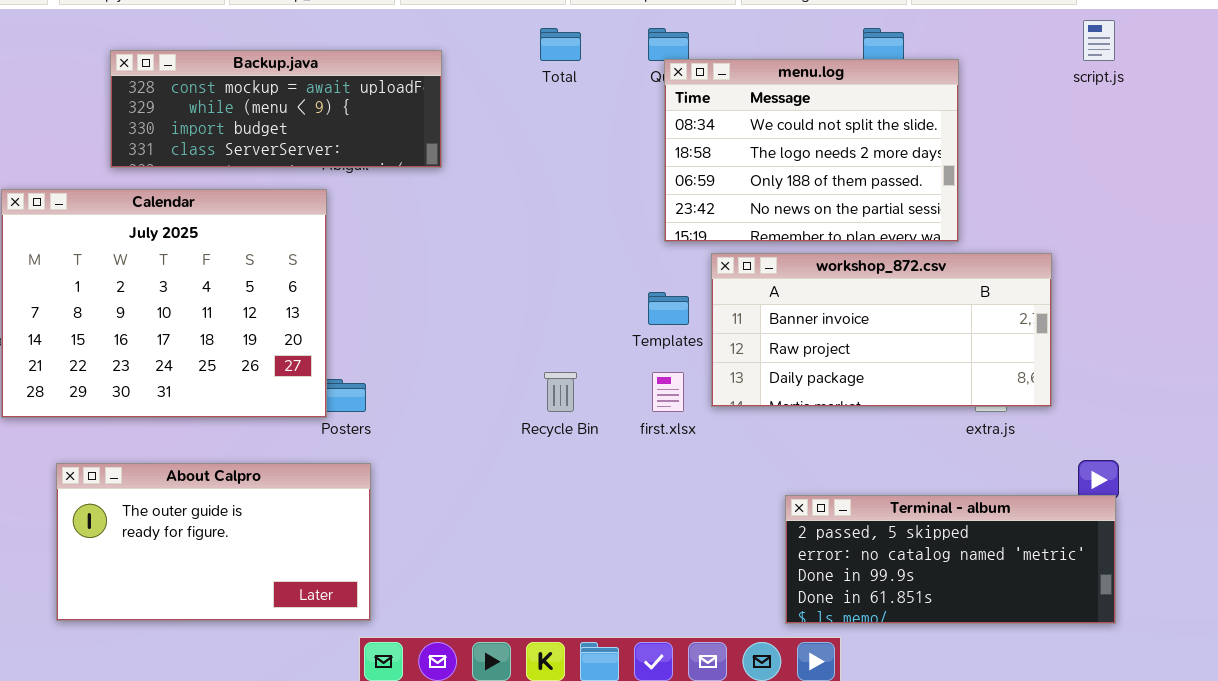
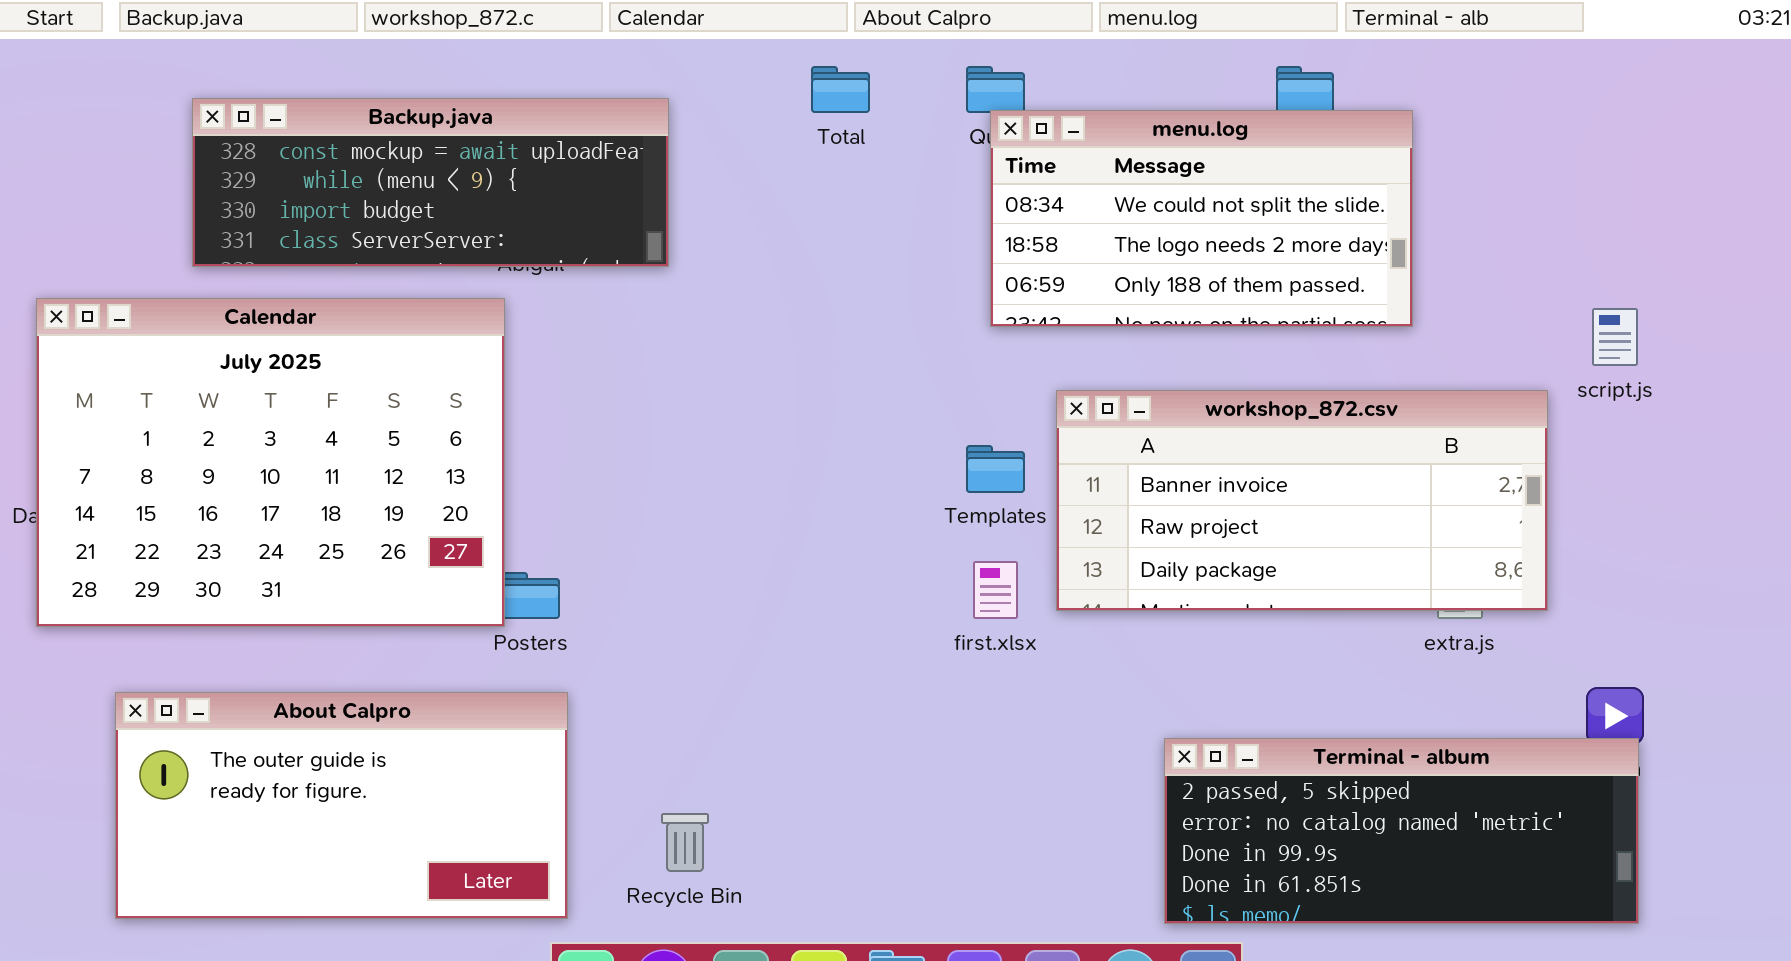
script.js: [1083,20,1115,61] -> [1592,308,1638,366], moved
menu.log: [664,59,959,242] -> [990,110,1413,327], resized
Recycle Bin: [544,372,577,412] -> [661,813,709,872], moved

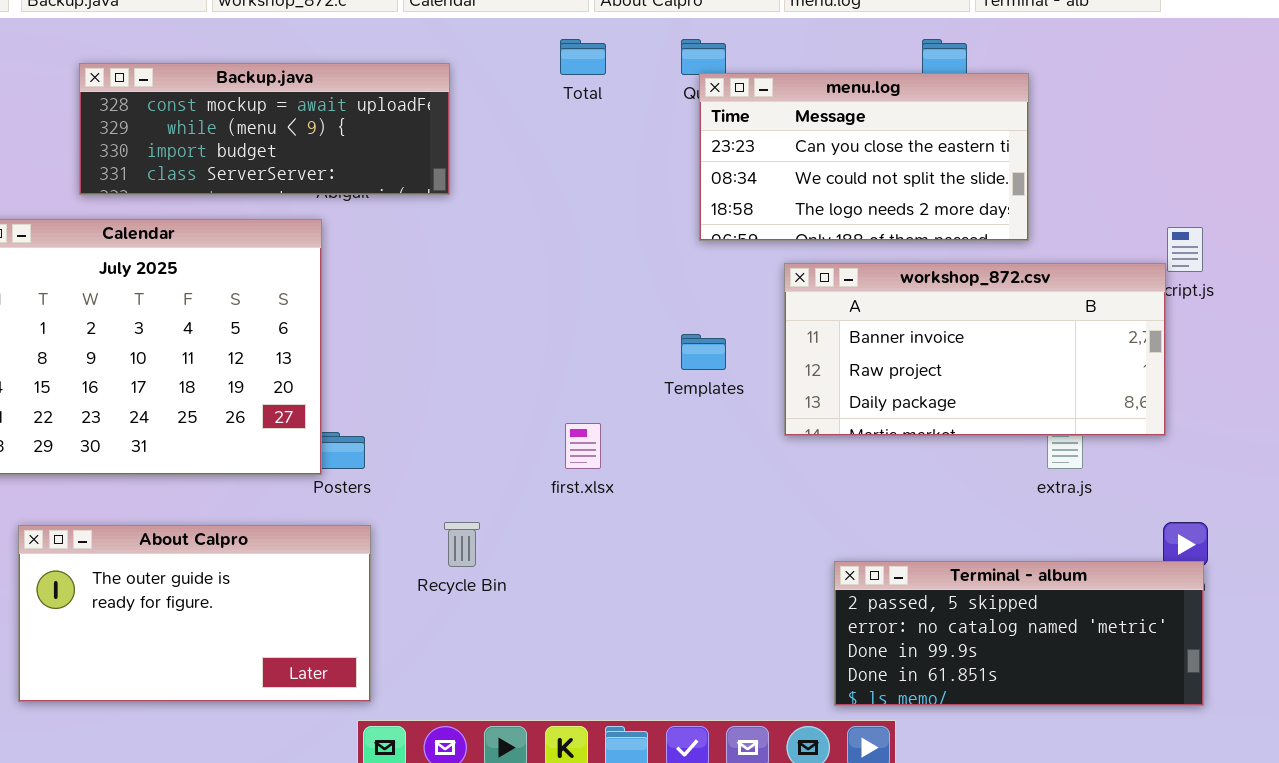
menu.log: [990,110,1413,327] -> [699,73,1029,241], scrolled up 1 row
workshop_872.csv: [1056,390,1548,611] -> [784,263,1166,436], moved
first.xlsx: [973,561,1018,619] -> [565,423,601,469], moved
Recycle Bin: [661,813,709,872] -> [444,522,480,567], moved

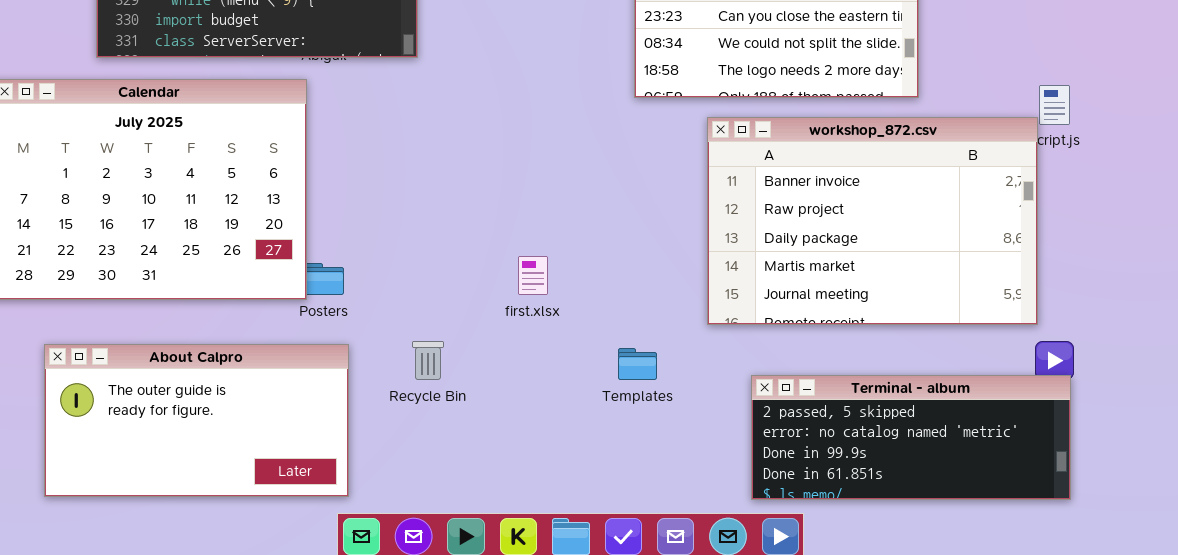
workshop_872.csv: [784,263,1166,436] -> [707,117,1038,325], resized
Templates: [681,334,726,370] -> [618,348,657,380], moved

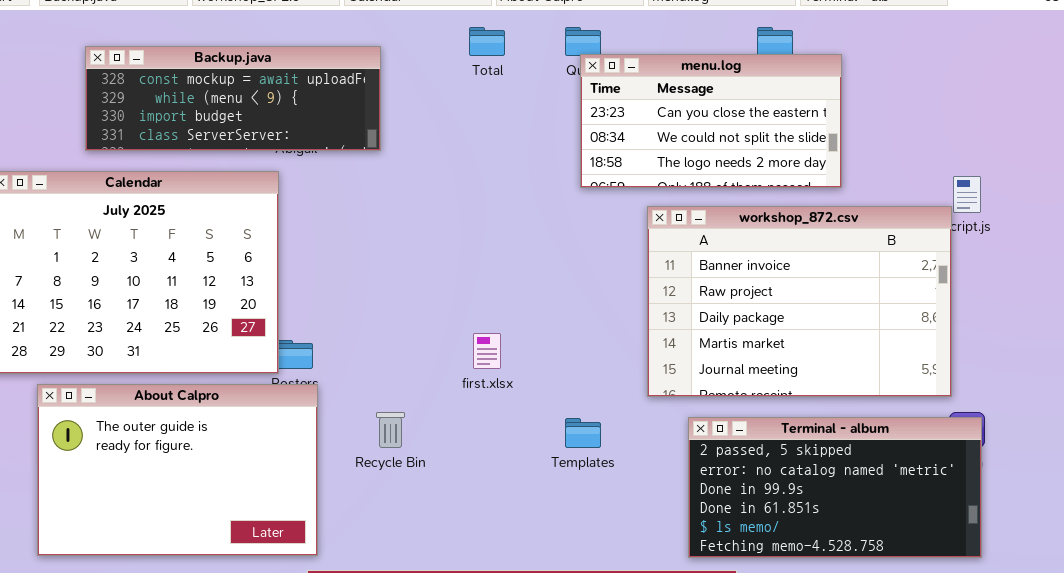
About Calpro: [44,344,349,497] -> [37,384,318,556], resized
Terminal - album: [751,375,1071,500] -> [688,417,982,558], resized

